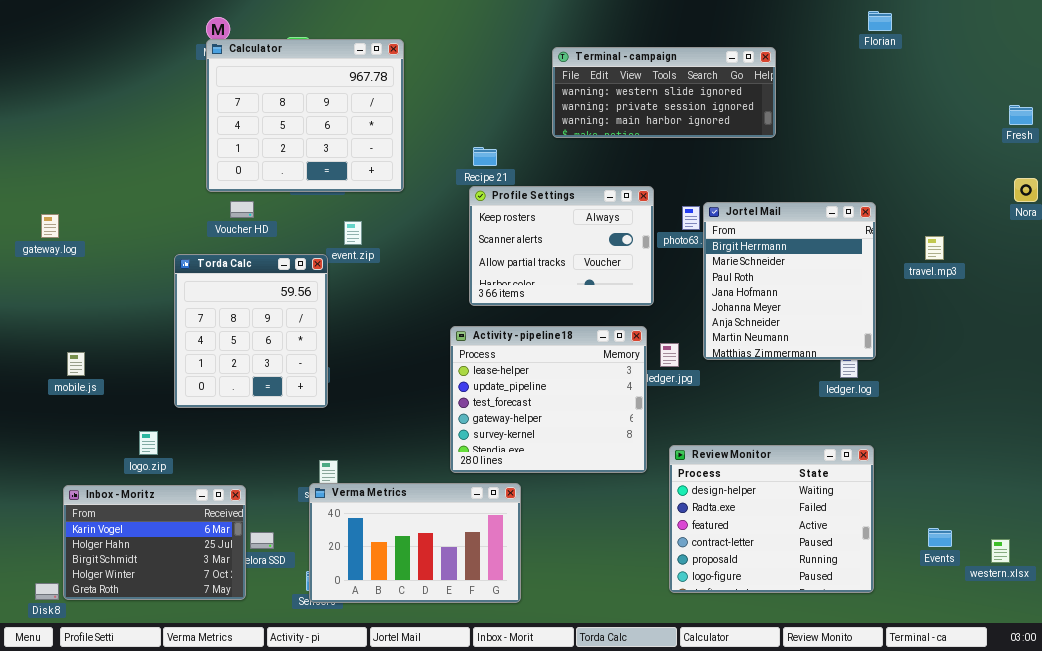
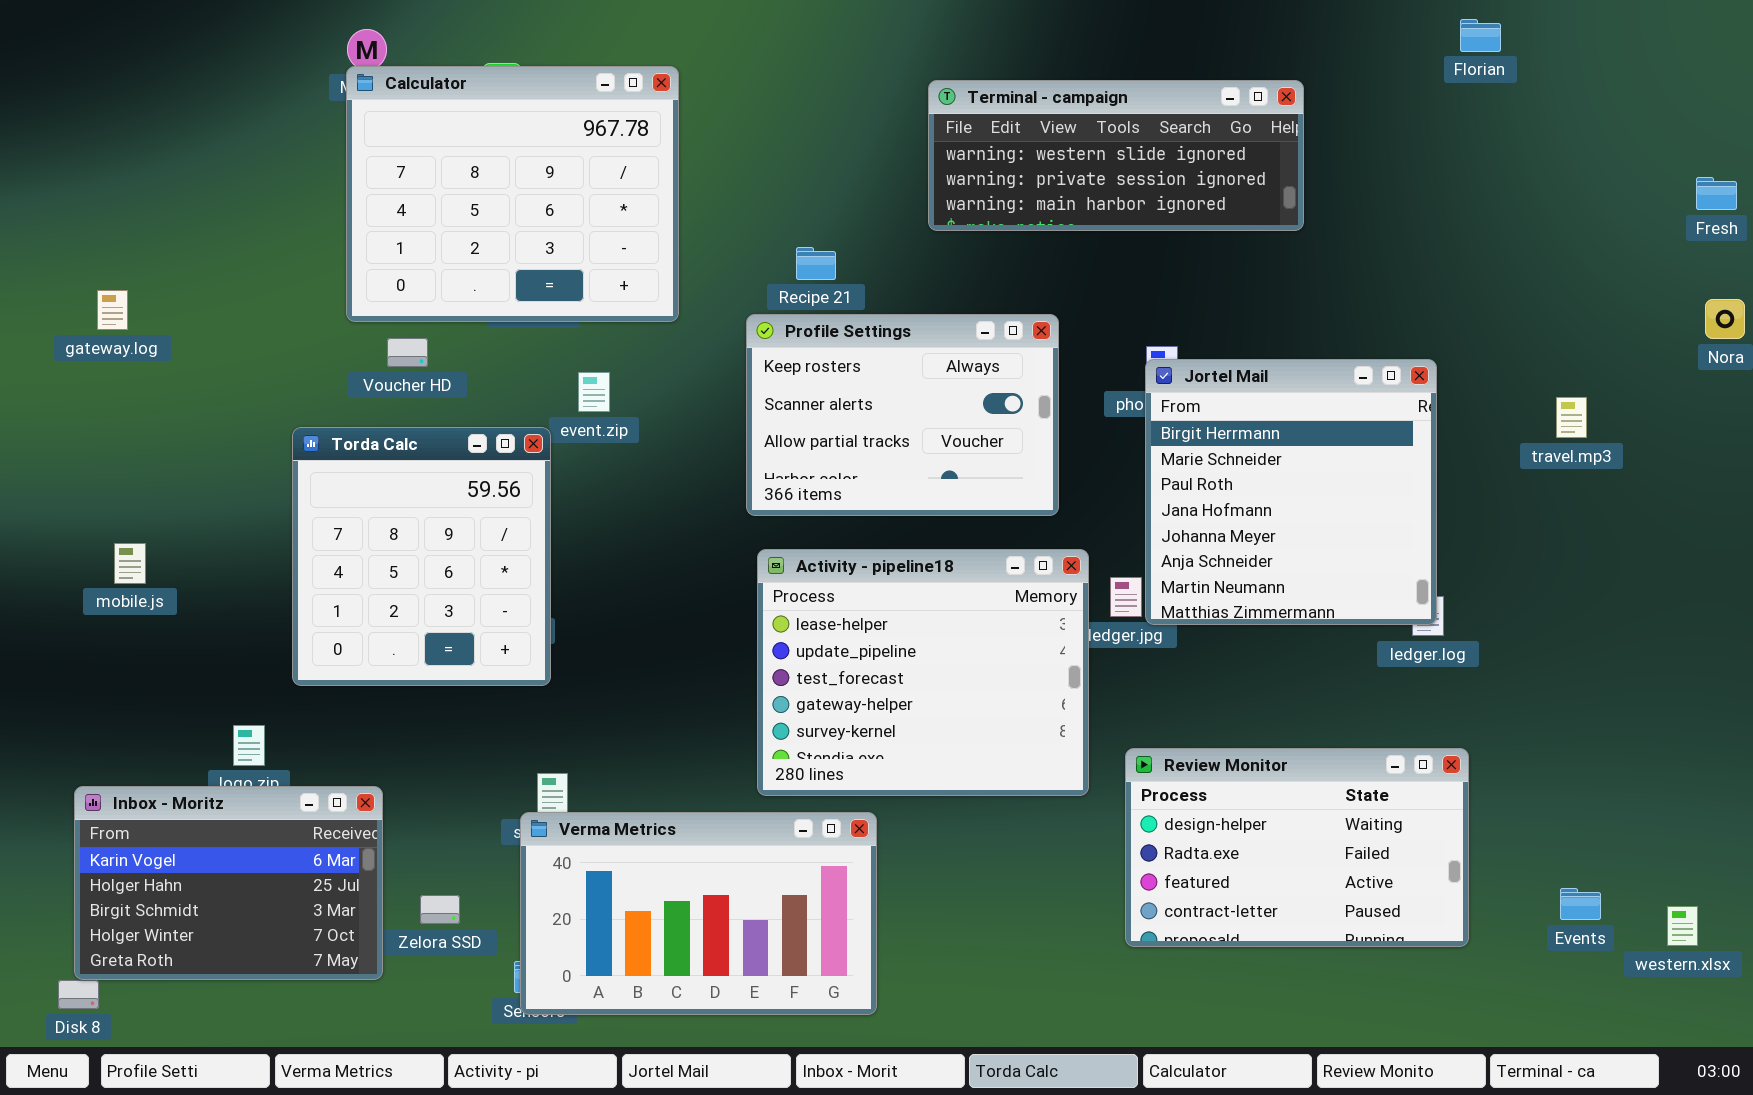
Profile Settings: [469,186,654,306] -> [746,314,1059,516], moved
Jortel Mail: [703,202,876,360] -> [1145,359,1437,625], moved
gateway.log: [41,214,59,238] -> [97,290,128,330], moved
mobile.js: [67,352,85,376] -> [114,543,146,584], moved
Review Monitor: [669,445,874,593] -> [1125,748,1469,947], resized
Inbox - Moritz: [63,485,246,600] -> [74,786,383,980], moved

